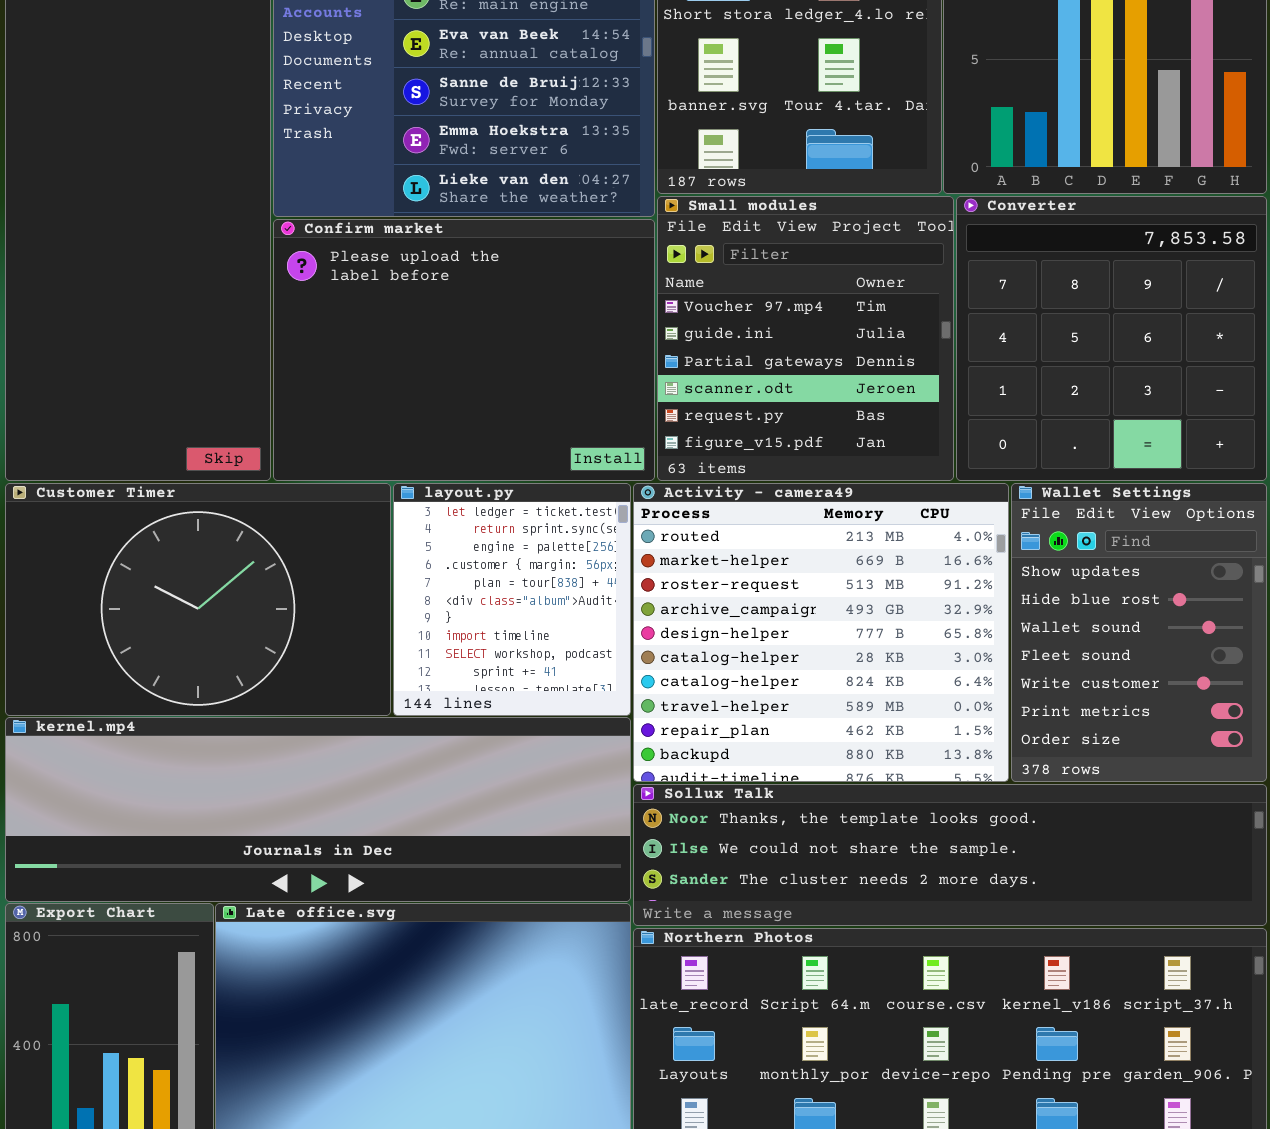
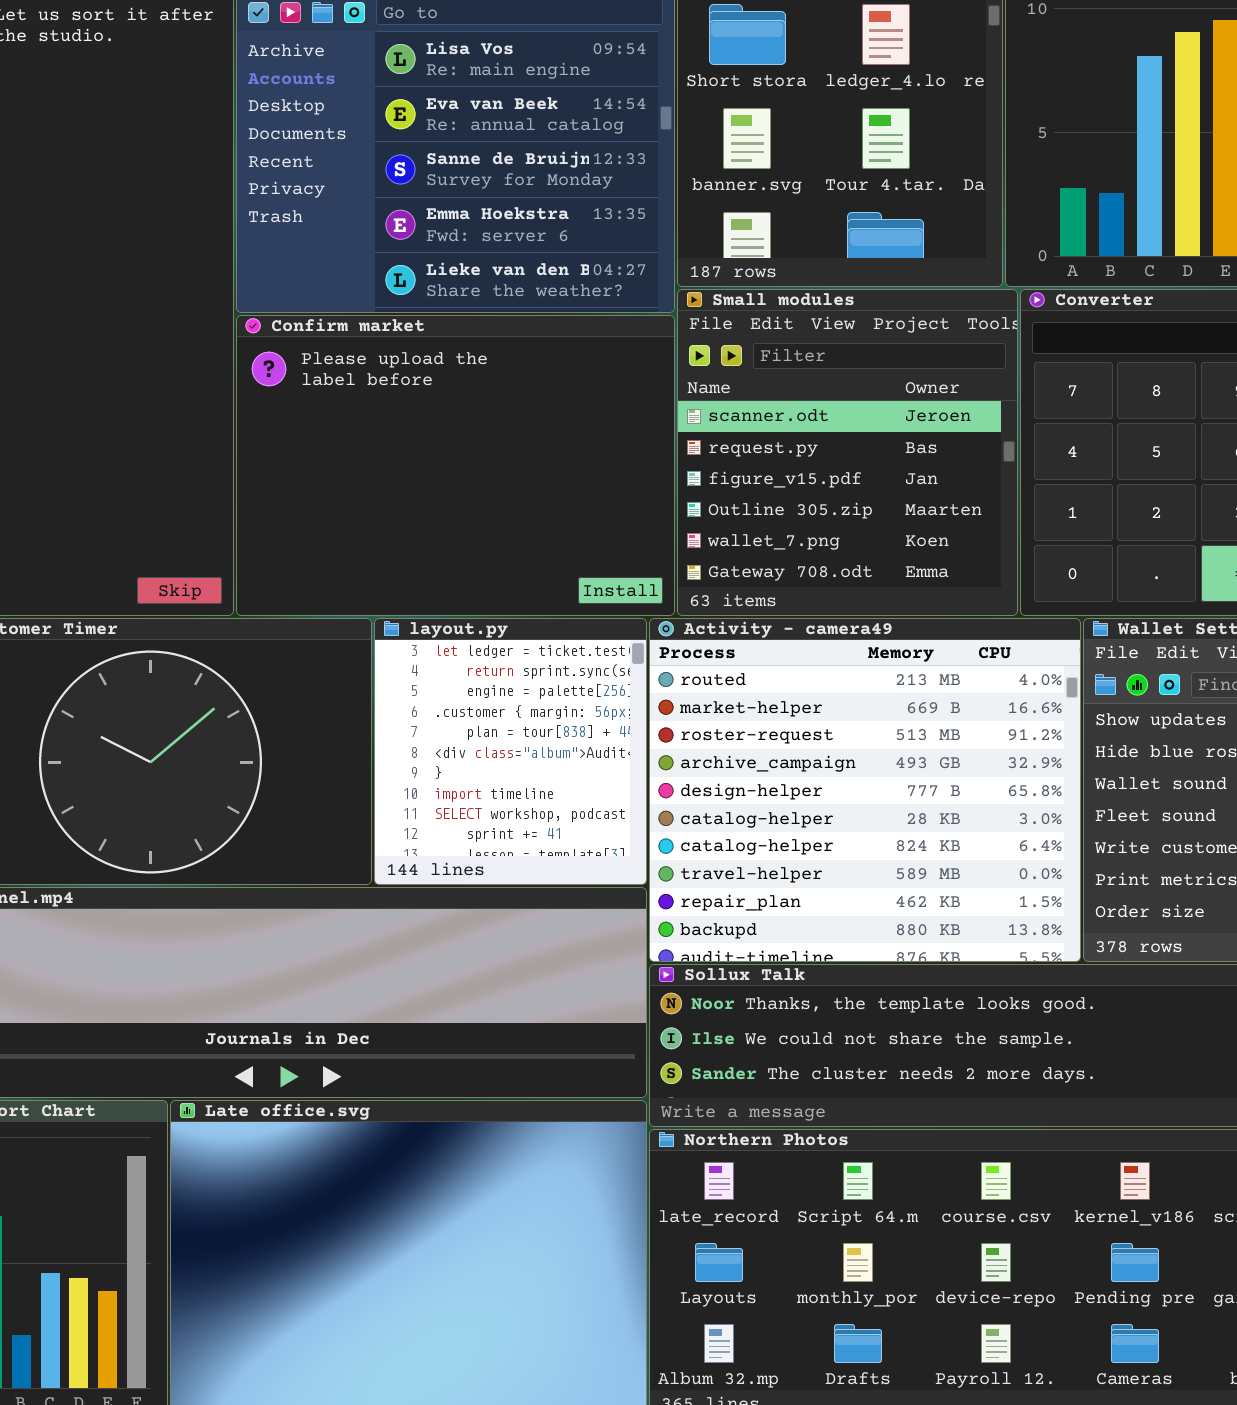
Small modules: [657,196,954,481] -> [677,289,1018,616], scrolled down 3 rows

